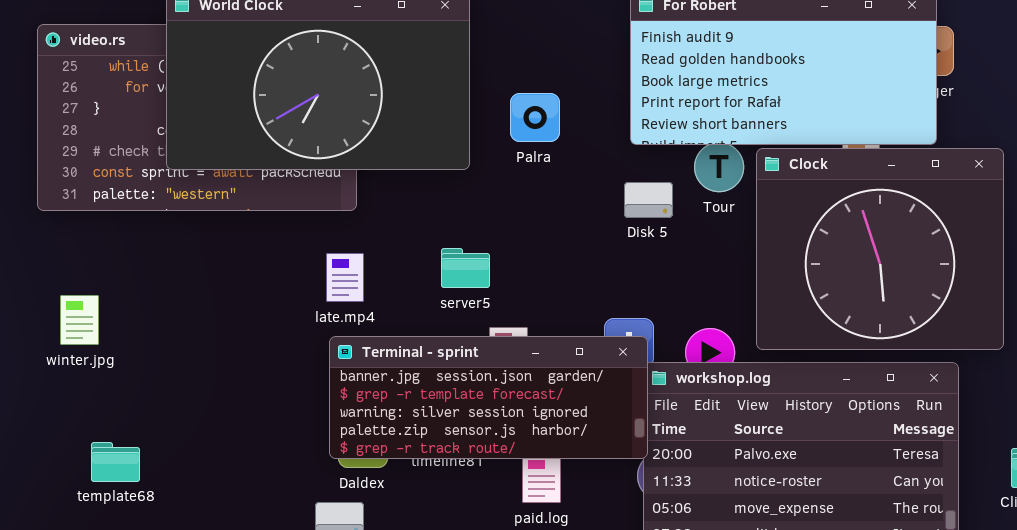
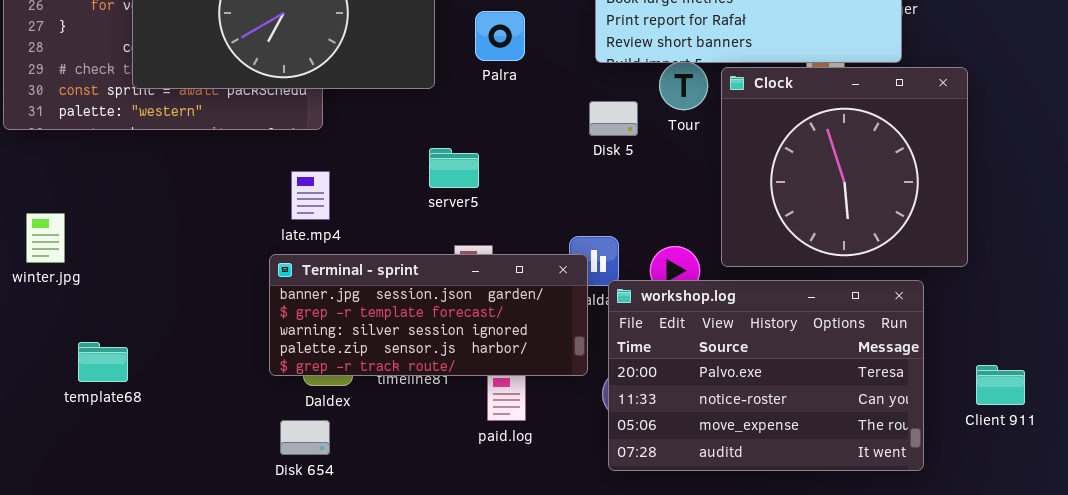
server5: [441,248,490,288] -> [429,148,479,188], moved
Terminal - sprint: [329,336,648,459] -> [269,254,588,376], moved
template68: [91,442,140,482] -> [78,342,128,382], moved

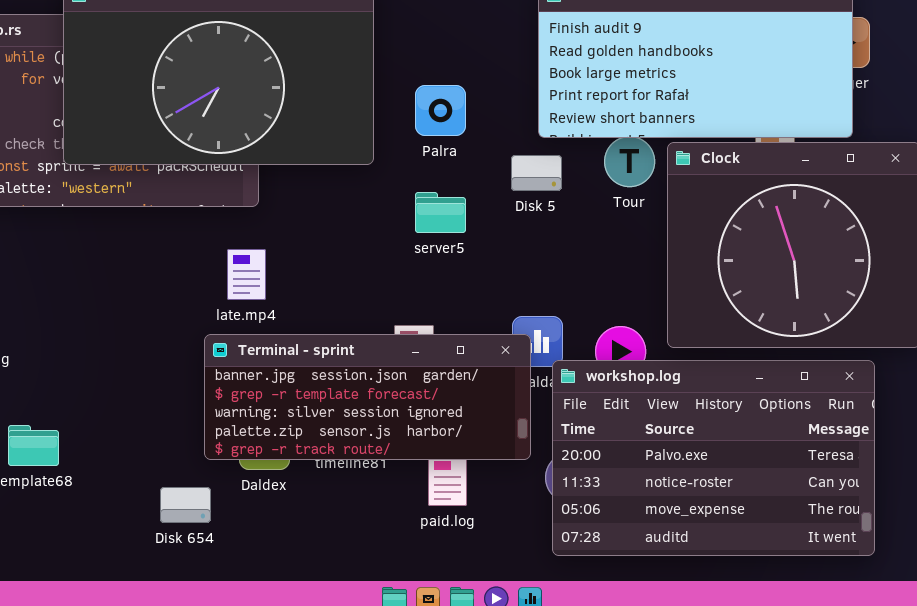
Disk 5: [589,101,638,136] -> [511,155,562,191], moved
server5: [429,148,479,188] -> [415,192,466,233], moved
Disk 654: [280,420,330,455] -> [160,487,211,523], moved

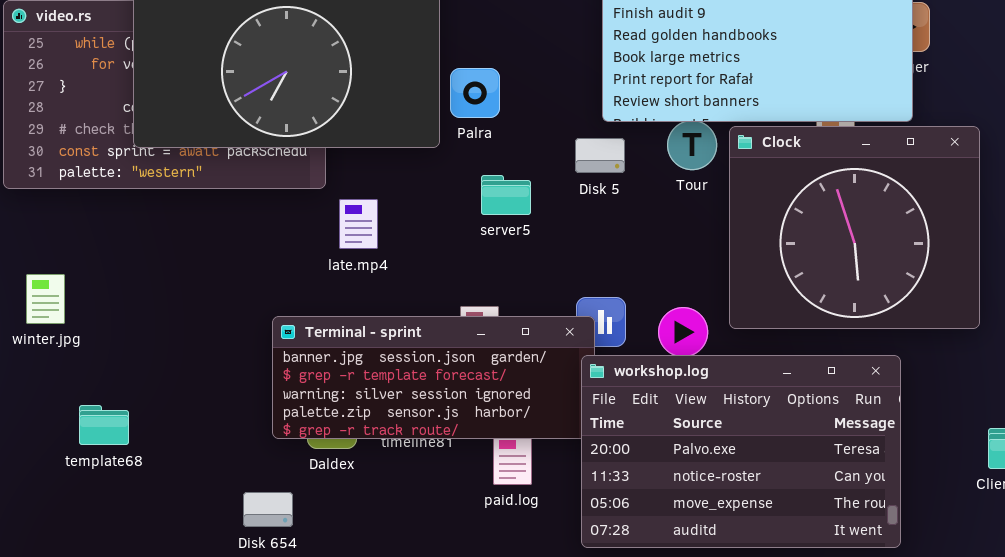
Palra: [415,85,466,136] -> [450,68,500,118], moved
late.mp4: [227,249,266,300] -> [339,199,378,249], moved
workshop.log: [552,360,875,556] -> [581,355,901,548], moved
Disk 654: [160,487,211,523] -> [243,492,293,527], moved

